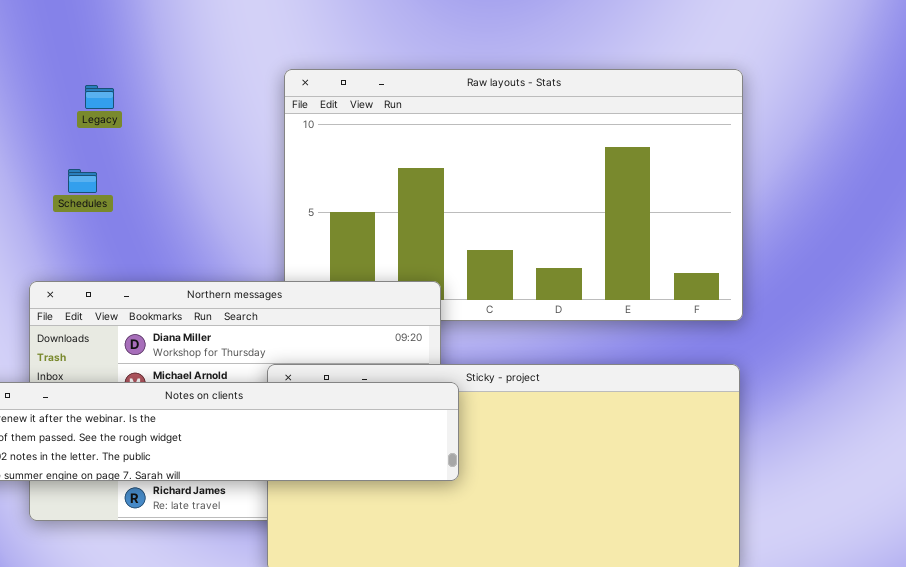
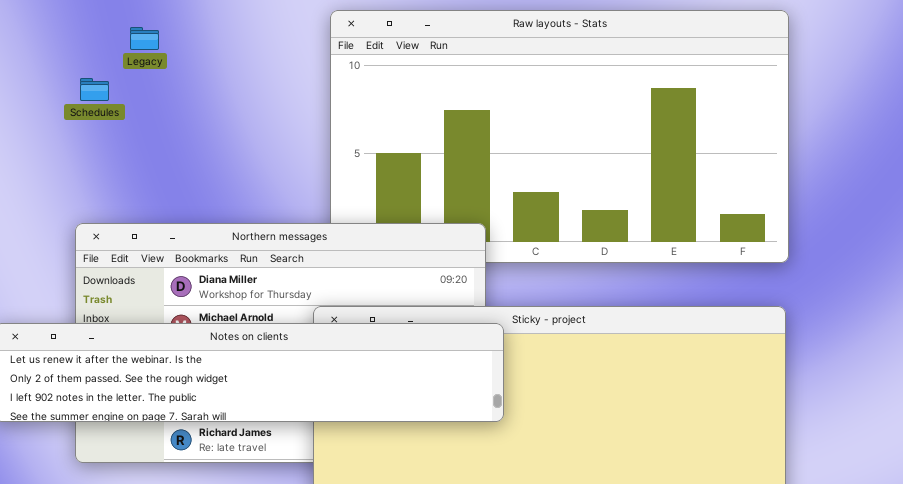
Schedules: [68,169,97,193] -> [80,78,109,101], moved

